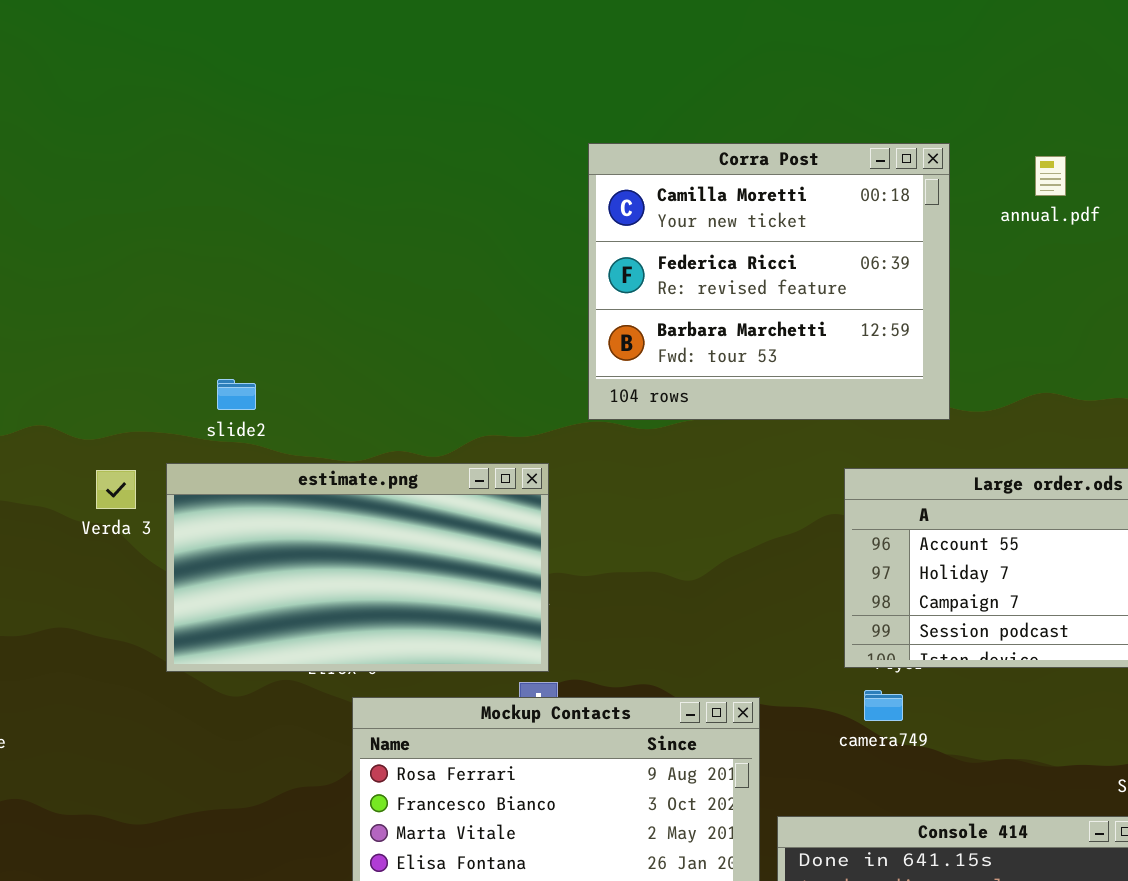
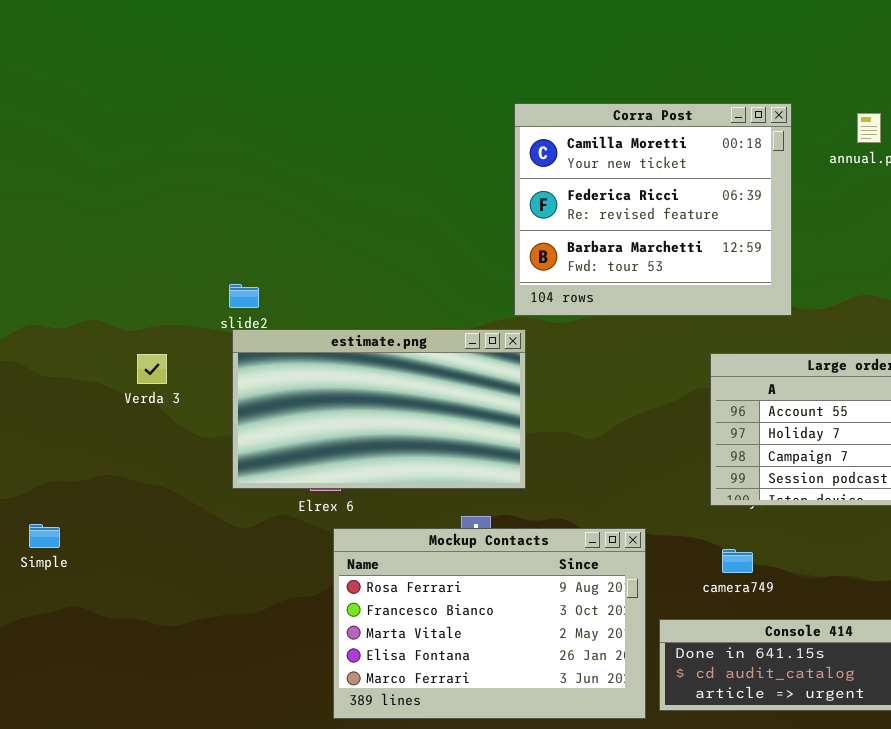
estimate.png: [166,463,549,672] -> [232,329,526,489], moved
camera749: [864,690,903,721] -> [722,549,753,573], moved

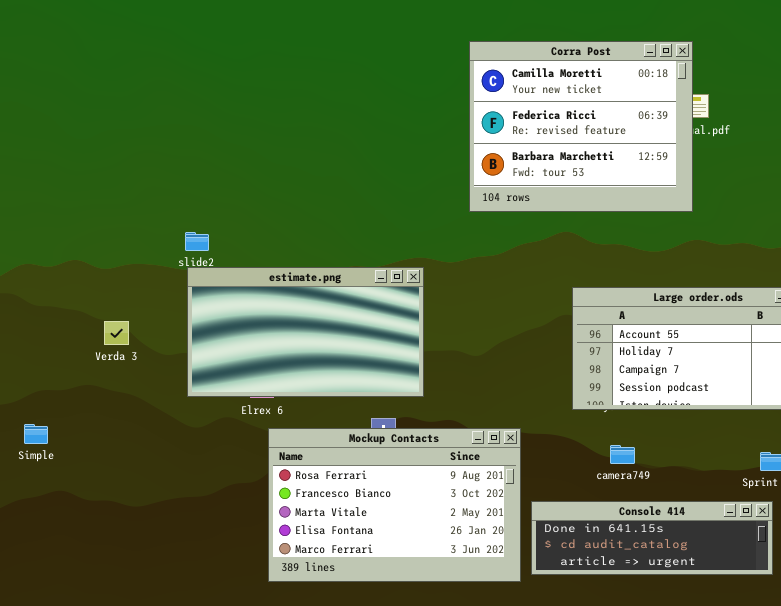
Corra Post: [514,103,792,316] -> [469,41,693,212], moved
Verda 3: [137,354,167,384] -> [104,321,129,345], moved
camera749: [722,549,753,573] -> [610,445,635,464], moved

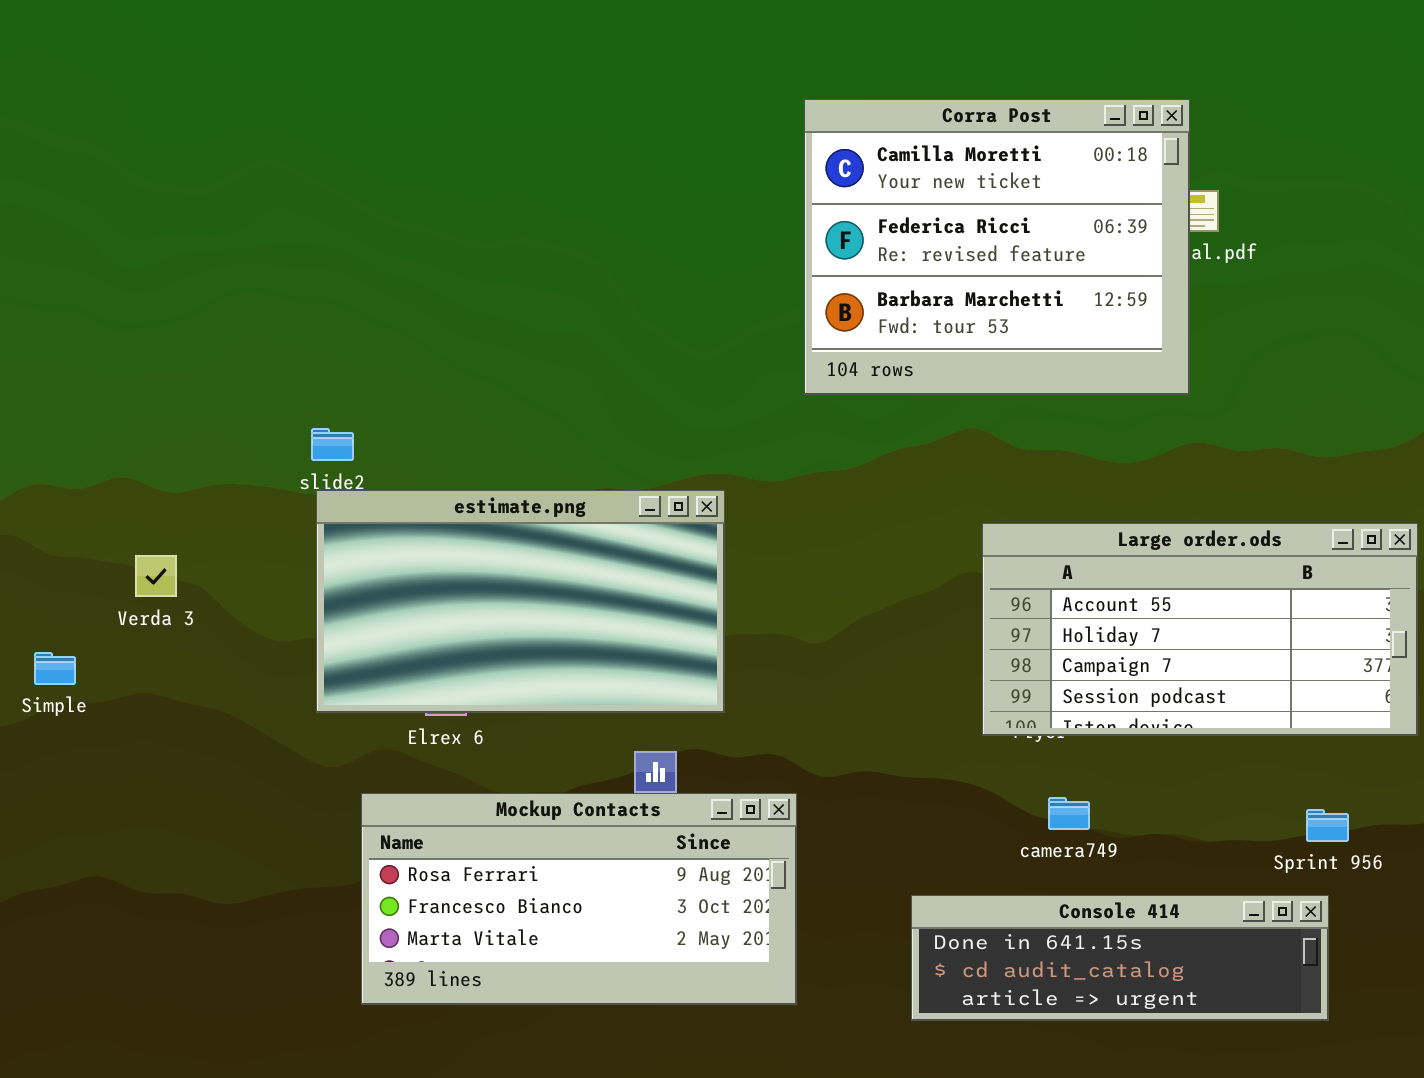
Verda 3: [104,321,129,345] -> [135,555,177,597], moved
Simple: [24,424,48,444] -> [34,652,76,685], moved
Mockup Contacts: [268,428,521,582] -> [361,793,797,1005], moved, resized

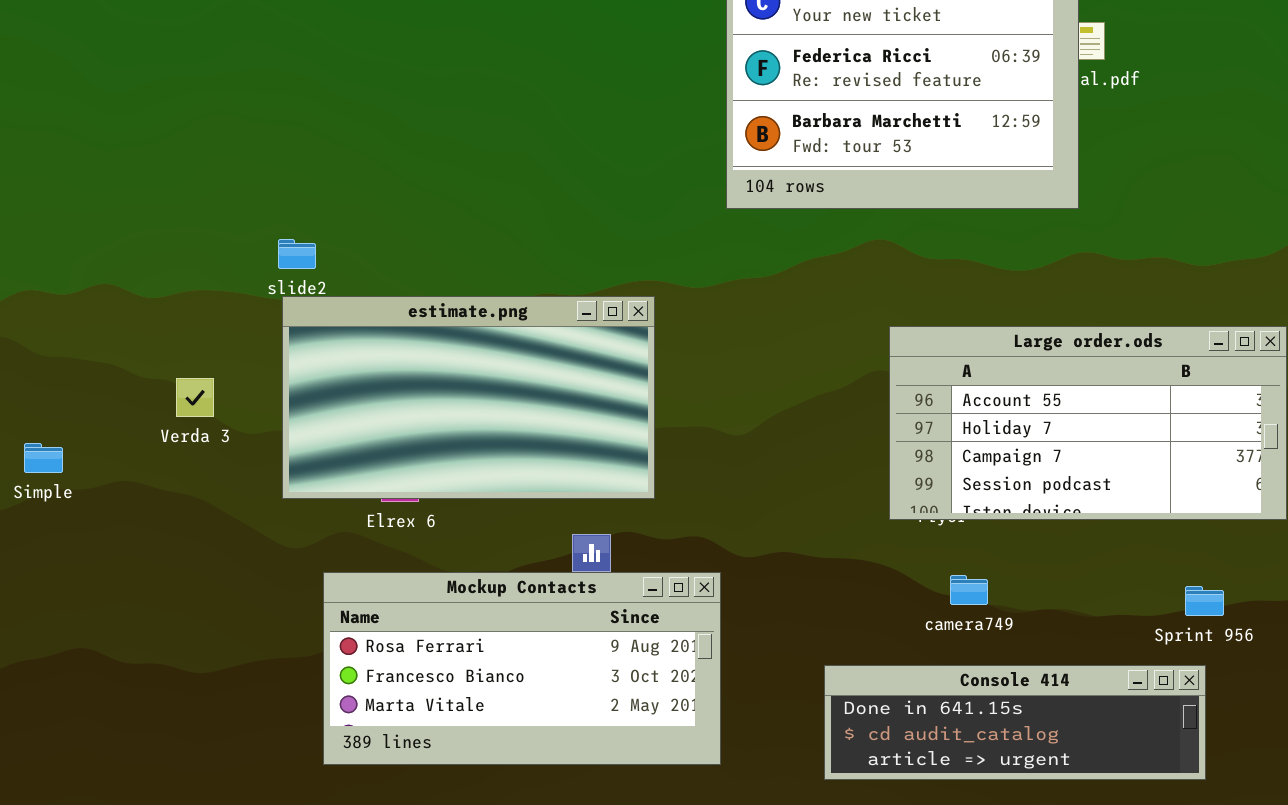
Verda 3: [135,555,177,597] -> [176,378,214,417], moved

